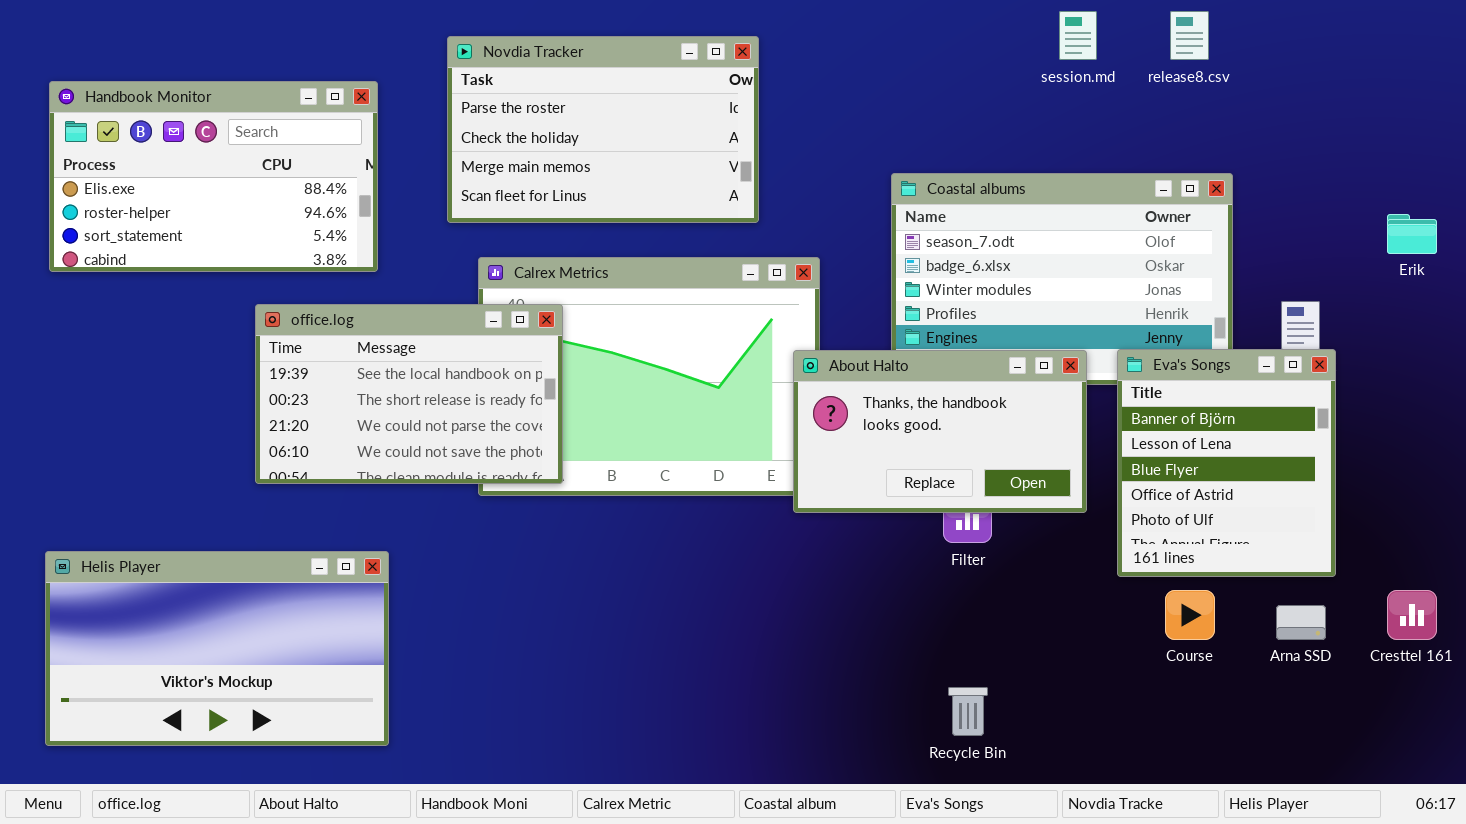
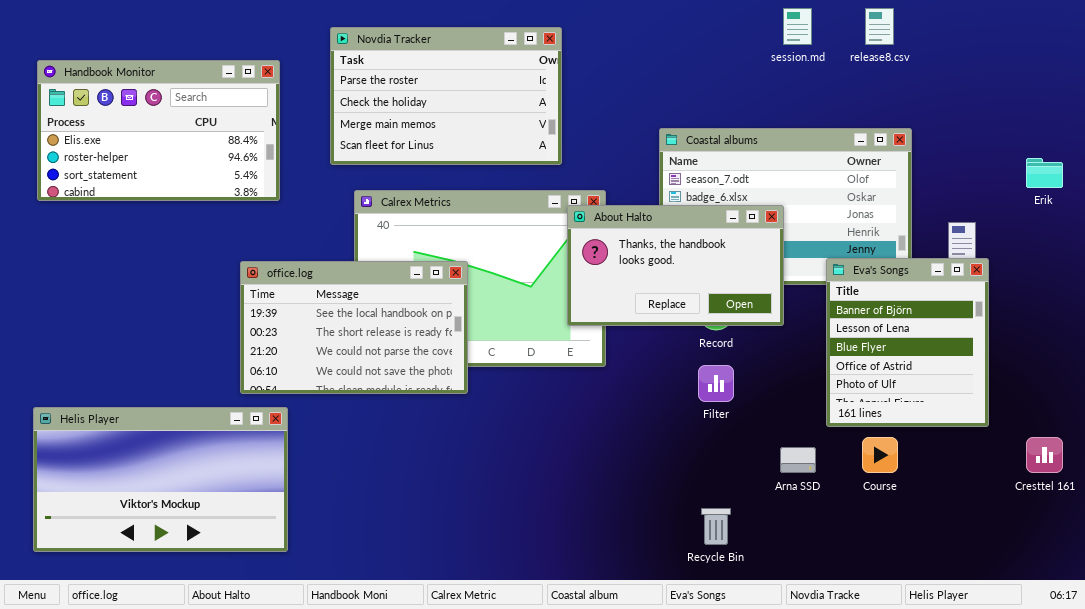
office.log: [255,304,563,484] -> [240,261,468,394], moved
About Halto: [793,350,1087,513] -> [567,205,784,326], moved
Arna SSD: [1276,605,1326,640] -> [780,447,816,473], moved

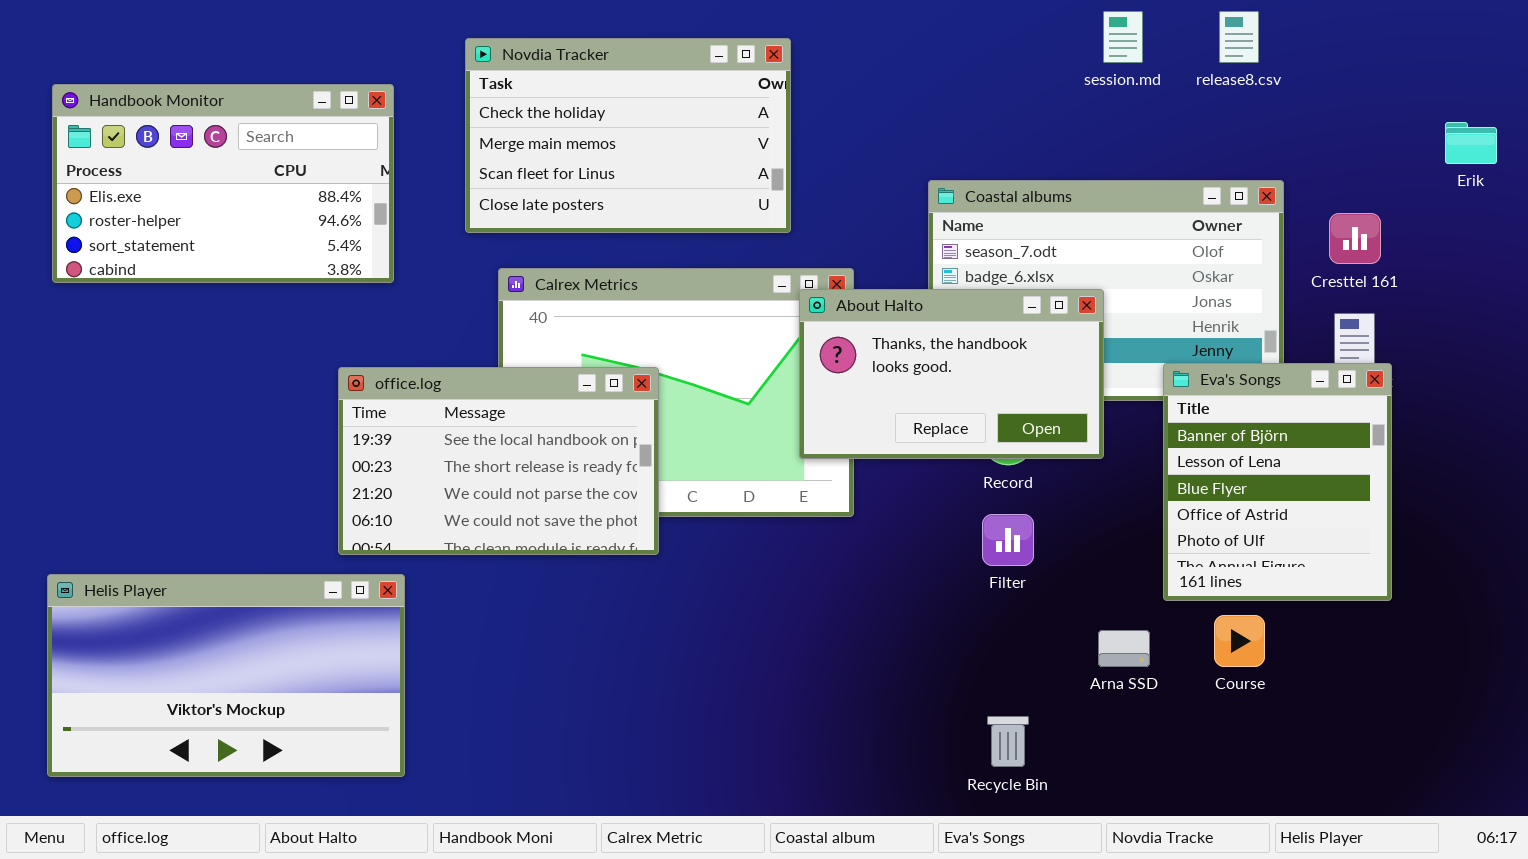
Novdia Tracker: [330,27,562,165] -> [465,38,791,233], scrolled down 1 row
Erik: [1026,158,1063,188] -> [1445,122,1497,164], moved
Cresttel 161: [1026,437,1063,473] -> [1329,213,1381,264], moved

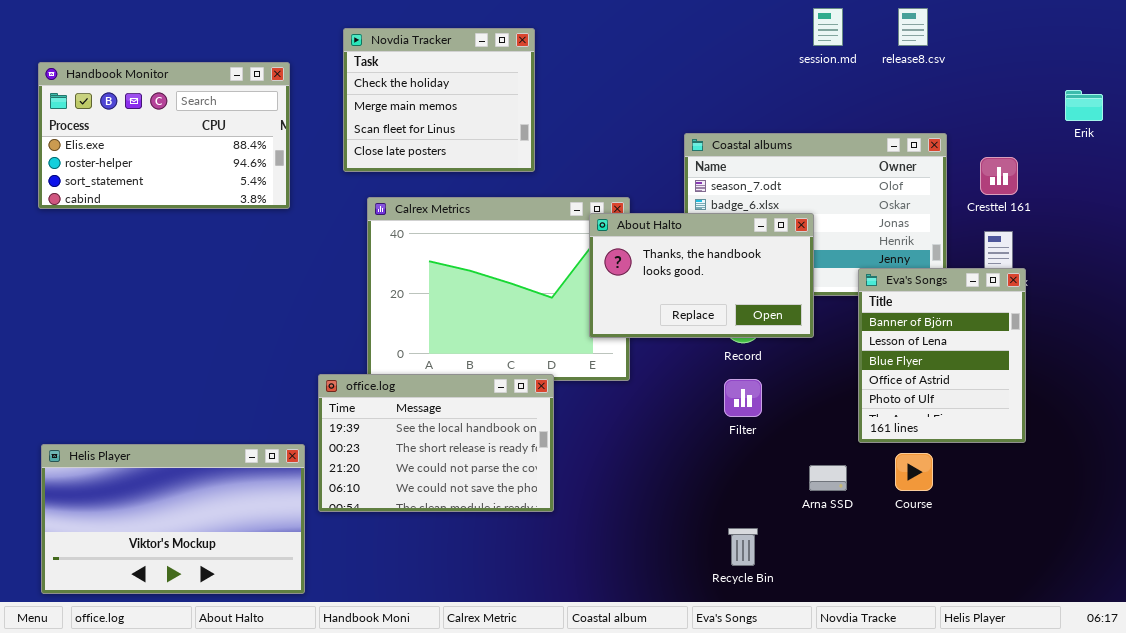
Novdia Tracker: [465,38,791,233] -> [343,28,535,172], resized
office.log: [338,367,659,555] -> [318,374,554,512], moved
Helis Player: [47,574,405,777] -> [41,444,305,594], moved

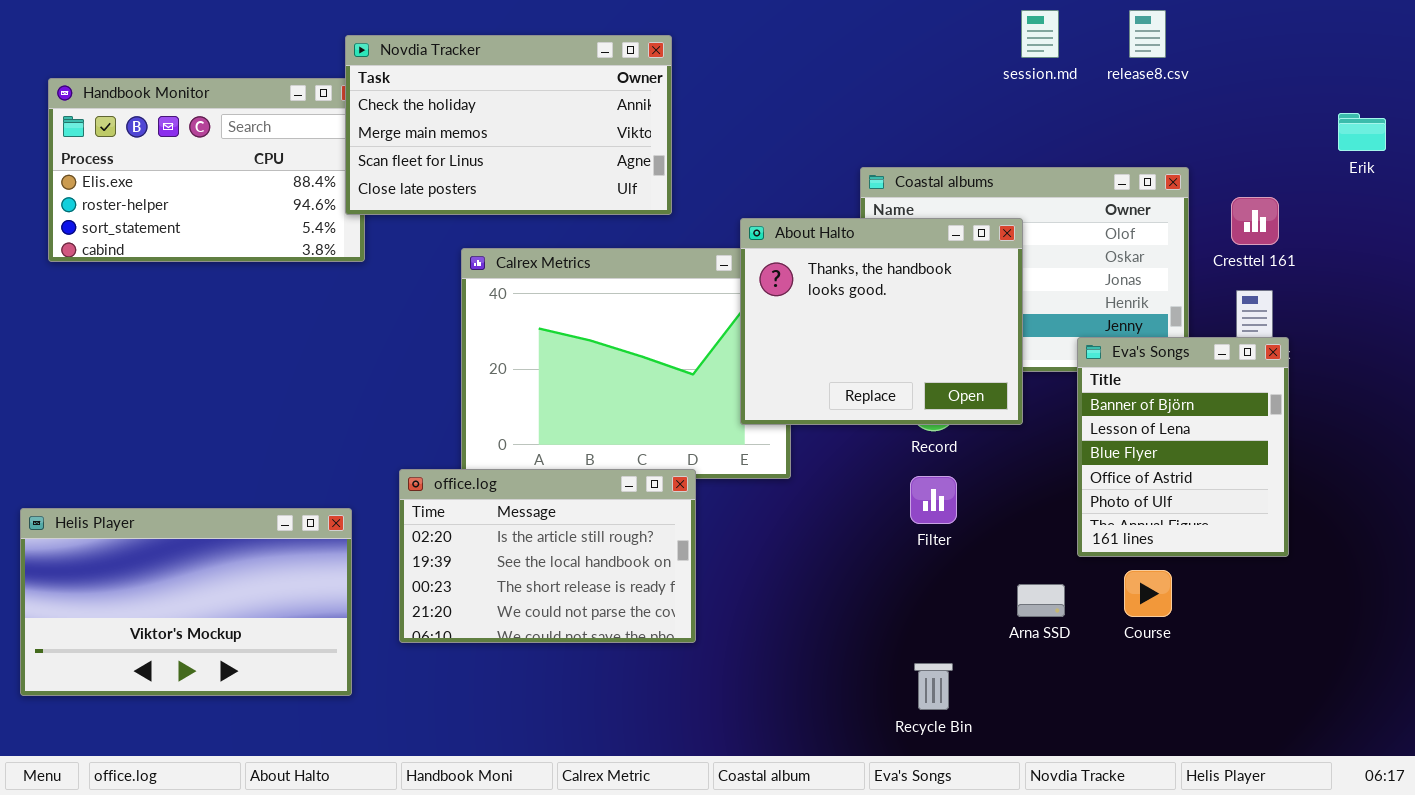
Novdia Tracker: [343,28,535,172] -> [345,35,672,215], resized
About Halto: [589,213,814,338] -> [740,218,1023,425], resized
office.log: [318,374,554,512] -> [399,469,696,643], scrolled up 1 row
Helis Player: [41,444,305,594] -> [20,508,352,696], moved

